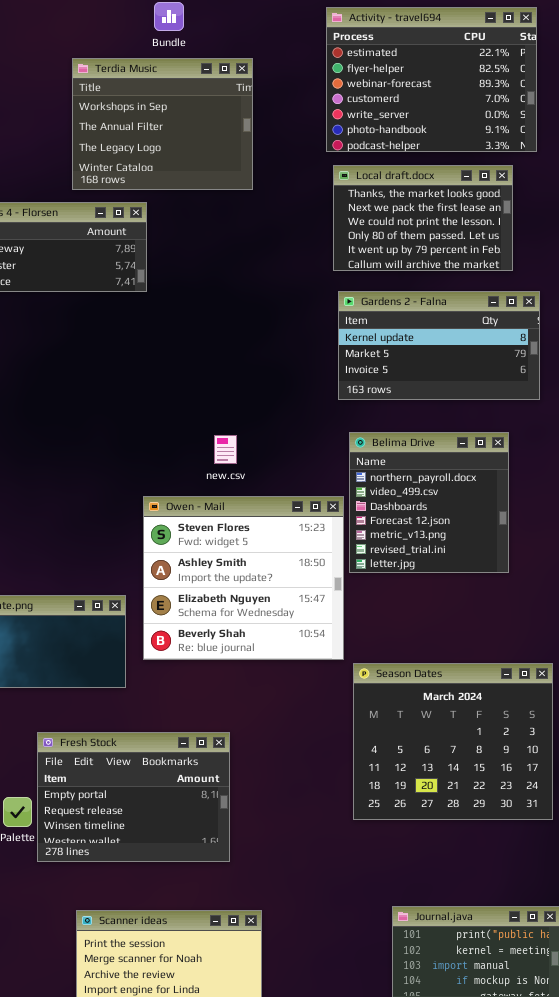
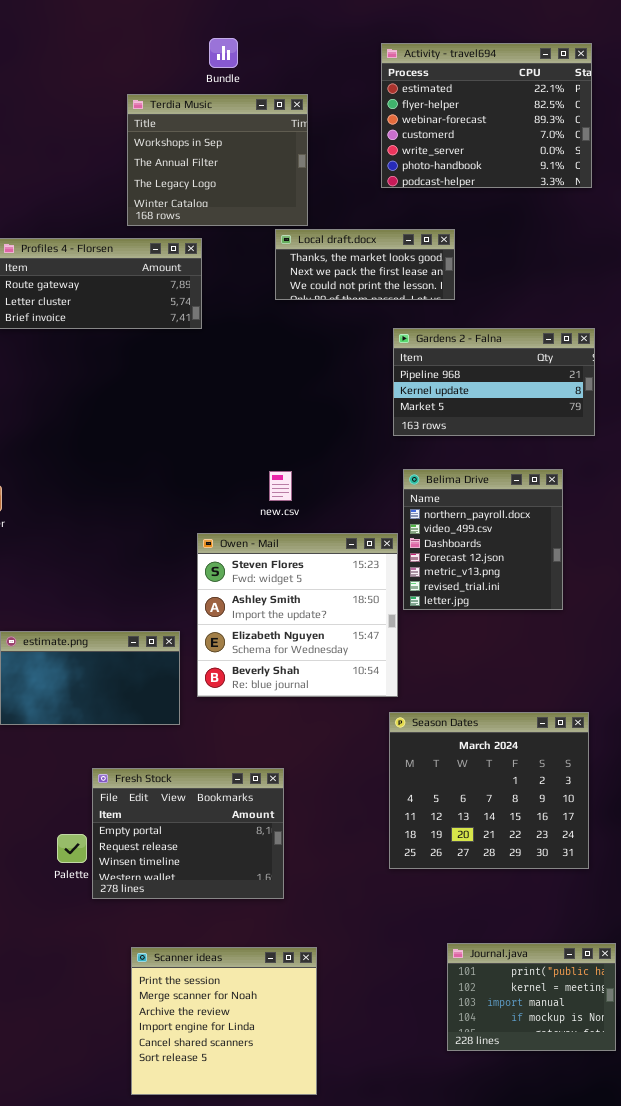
Local draft.docx: [333,165,513,271] -> [275,229,455,300], moved, resized
Gardens 2 - Falna: [338,291,540,400] -> [393,328,595,436], scrolled up 1 row
Season Dates: [353,663,553,820] -> [389,712,589,869], moved

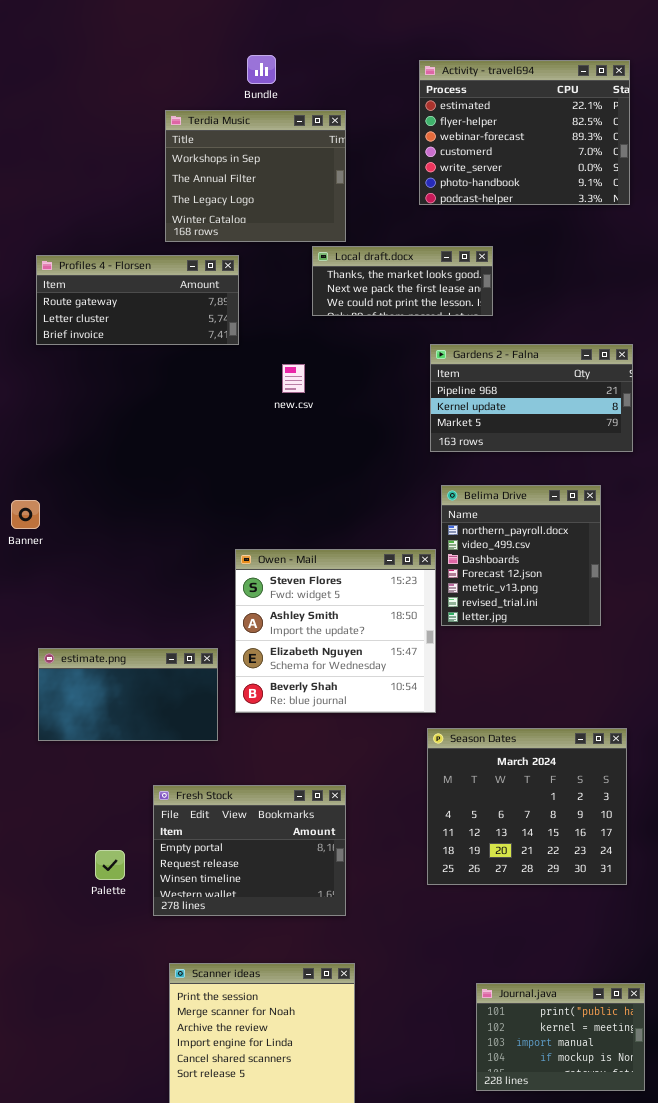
new.csv: [269,471,292,501] -> [282,364,305,393], moved
Fresh Stock: [92,768,284,899] -> [153,785,346,916], moved
Journal.java: [447,943,616,1051] -> [476,983,645,1091], moved

